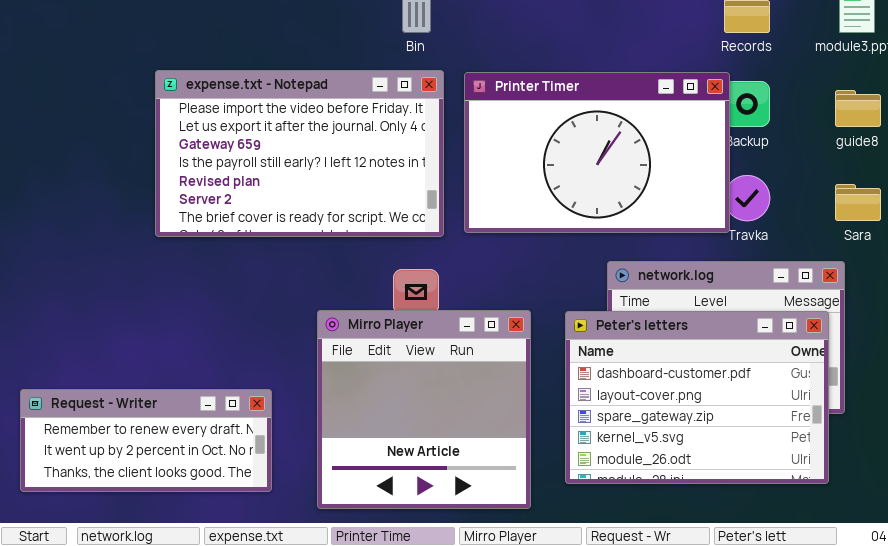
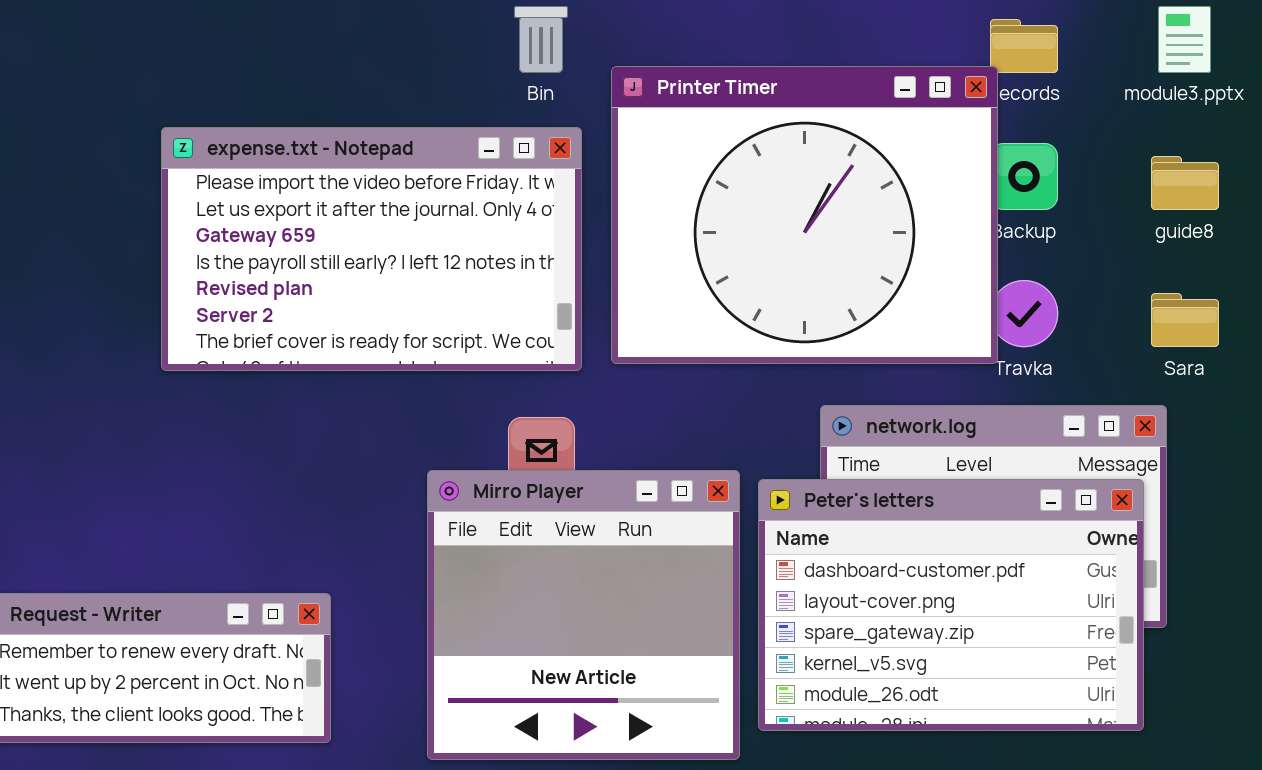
Printer Timer: [464,72,730,233] -> [611,66,998,364], resized
Mirro Player: [317,310,531,509] -> [427,470,740,760], moved

